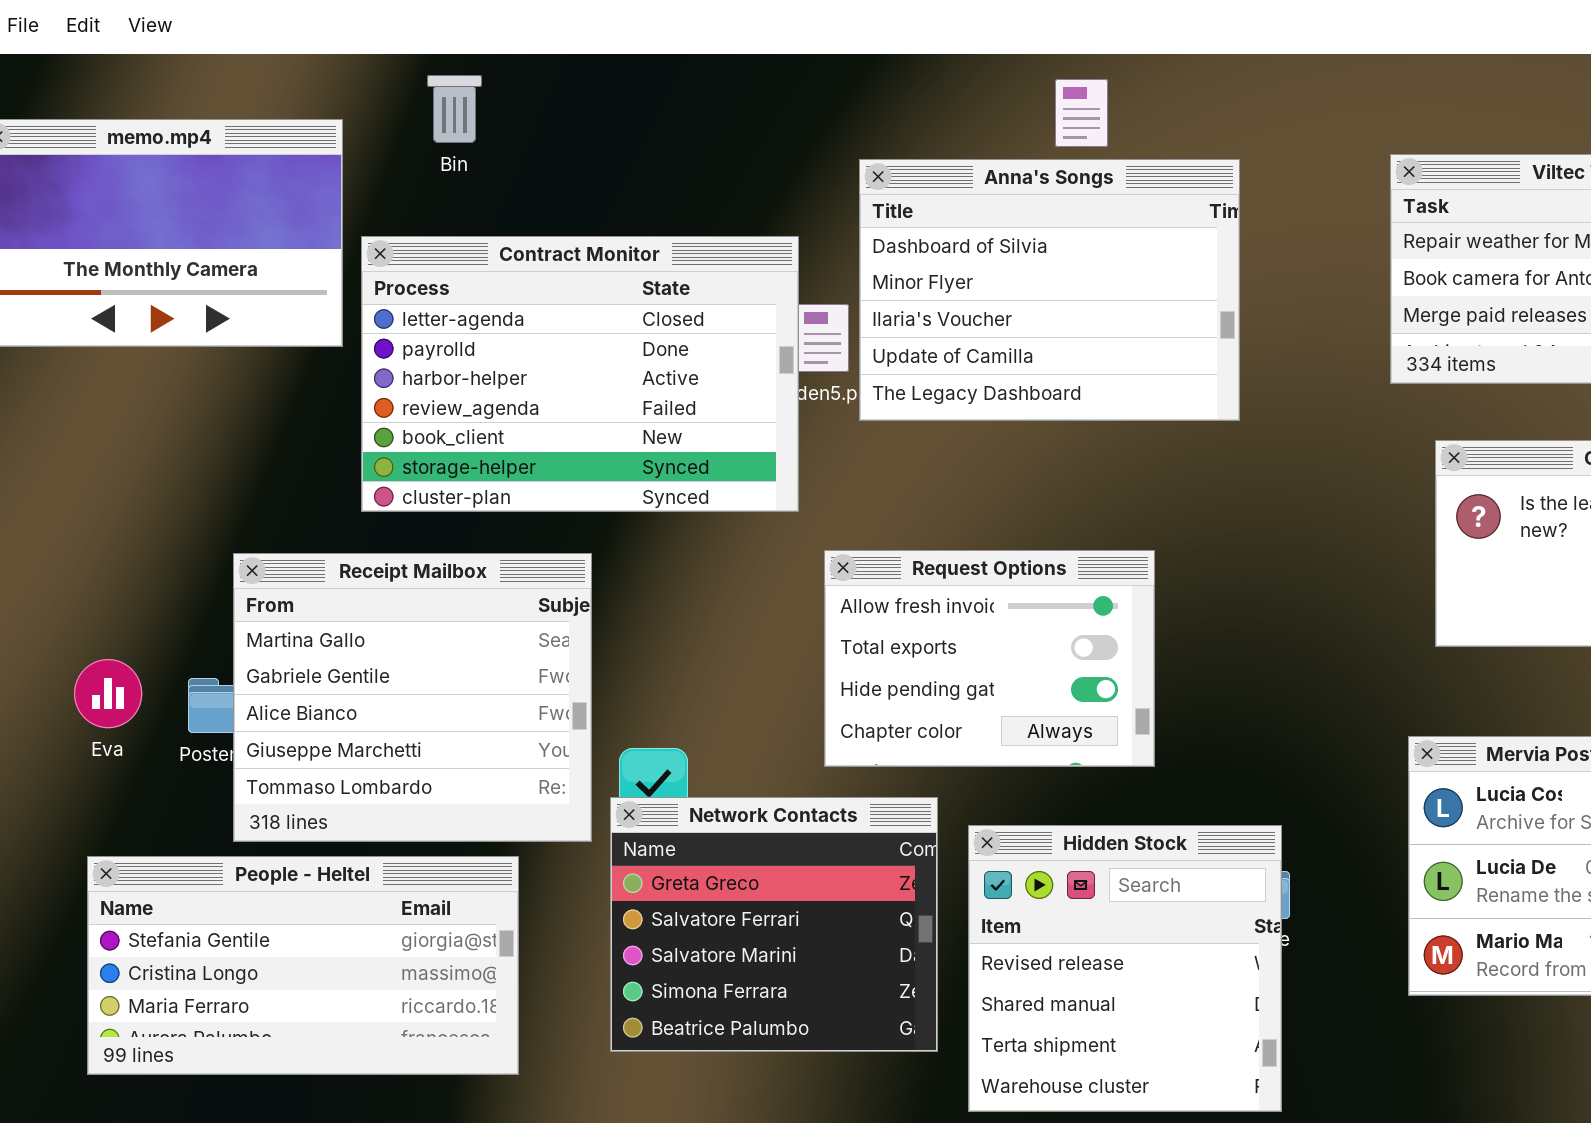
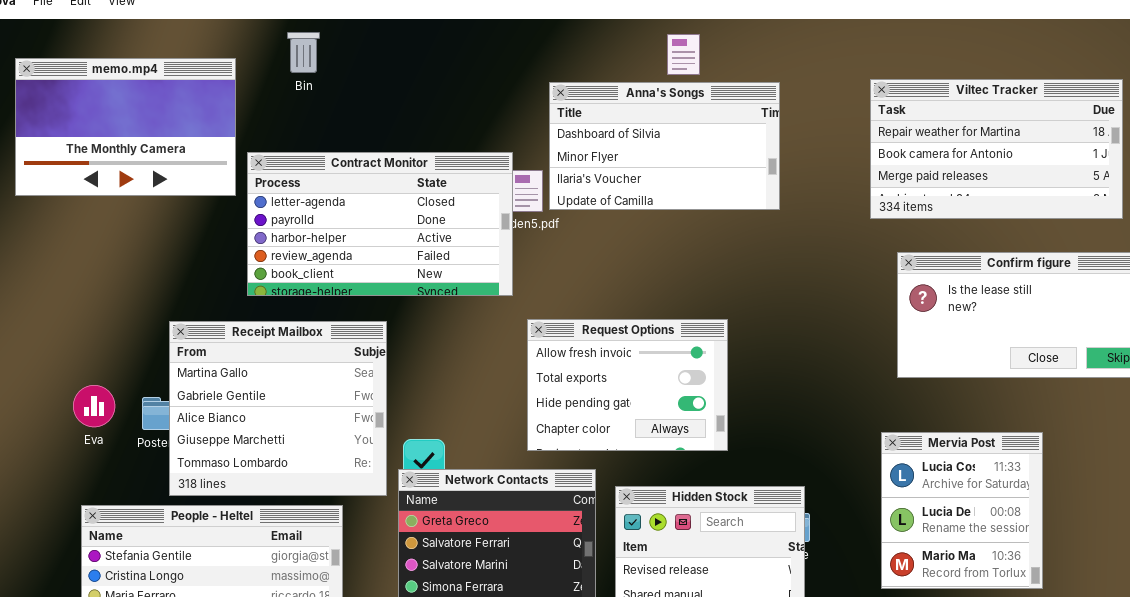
Anna's Songs: [859,159,1240,421] -> [549,82,780,210], resized
Contract Monitor: [361,236,799,512] -> [247,152,513,296], resized

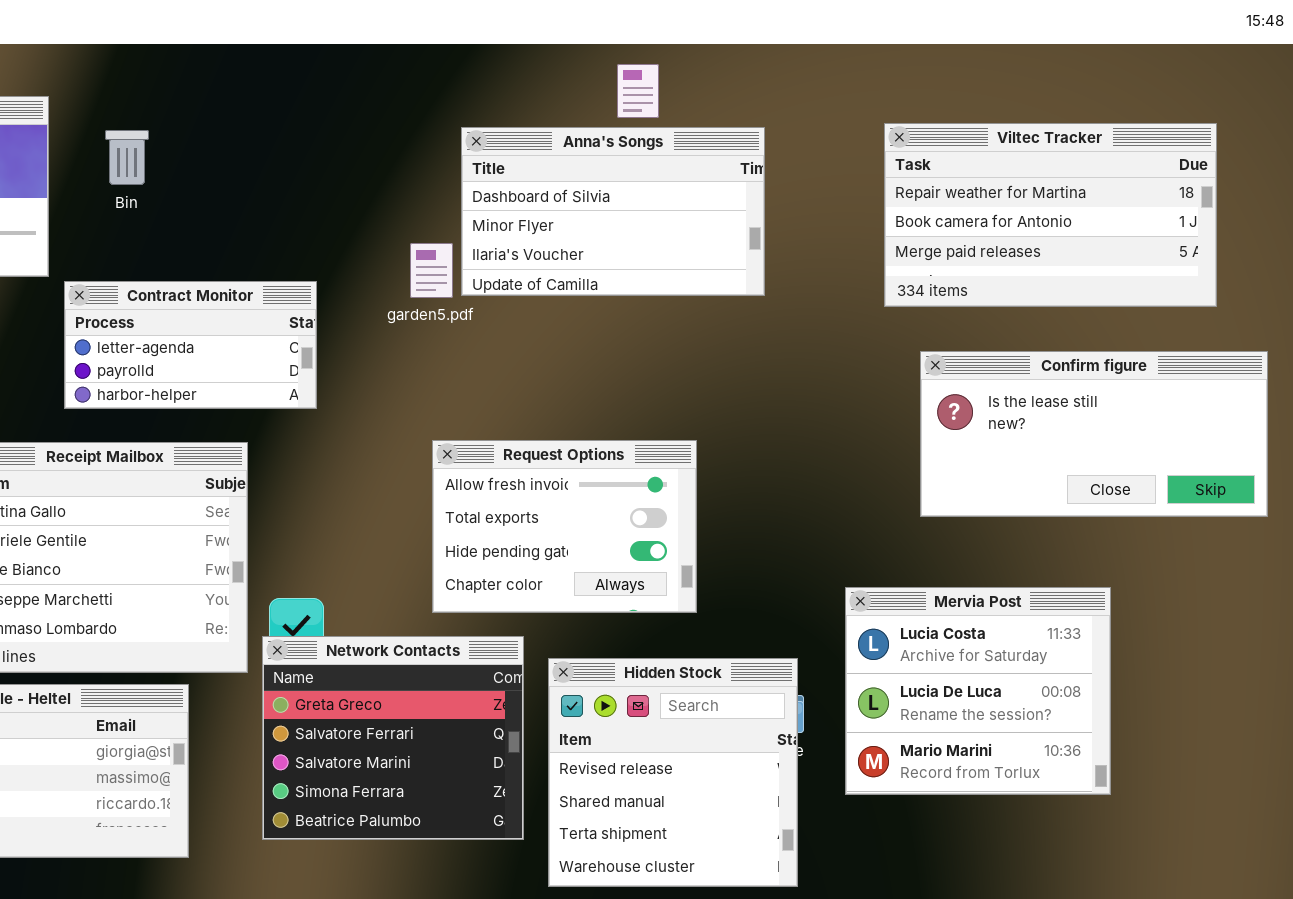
Bin: [287,32,320,73] -> [105,130,149,185], moved
Contract Monitor: [247,152,513,296] -> [64,281,317,409], resized
Mervia Post: [881,432,1043,589] -> [845,587,1111,795], resized

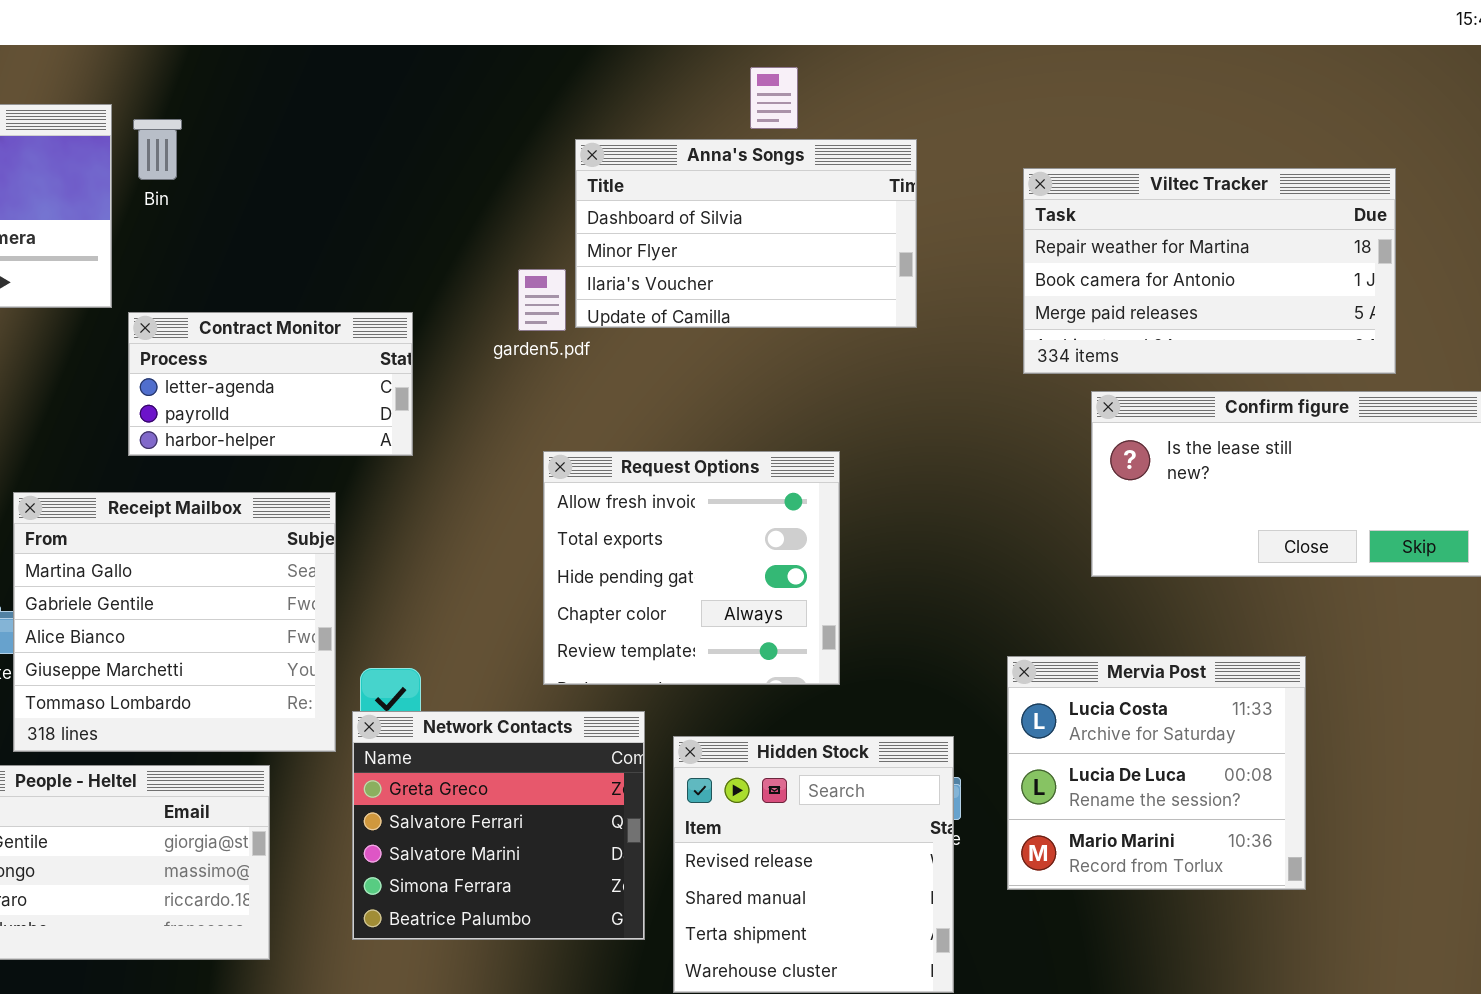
Viltec Tracker: [884,123,1217,307] -> [1023,168,1396,374], moved
Bin: [105,130,149,185] -> [133,119,182,180], moved
Request Options: [432,440,697,613] -> [543,451,840,685], resized

